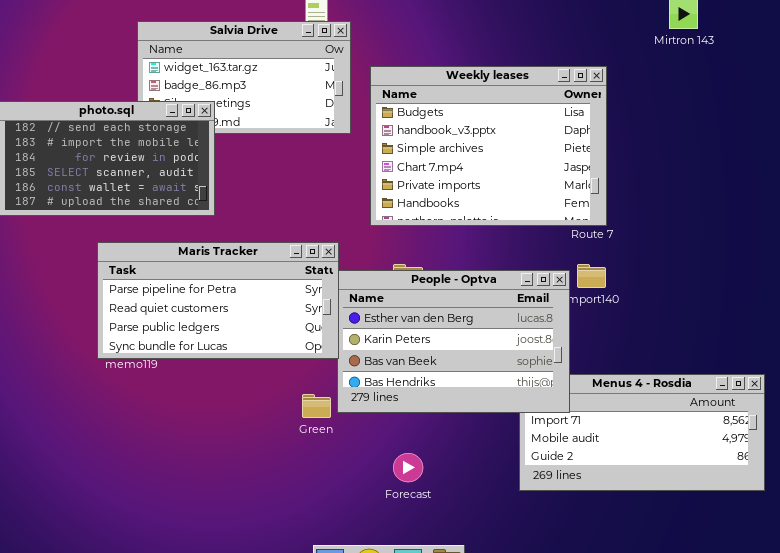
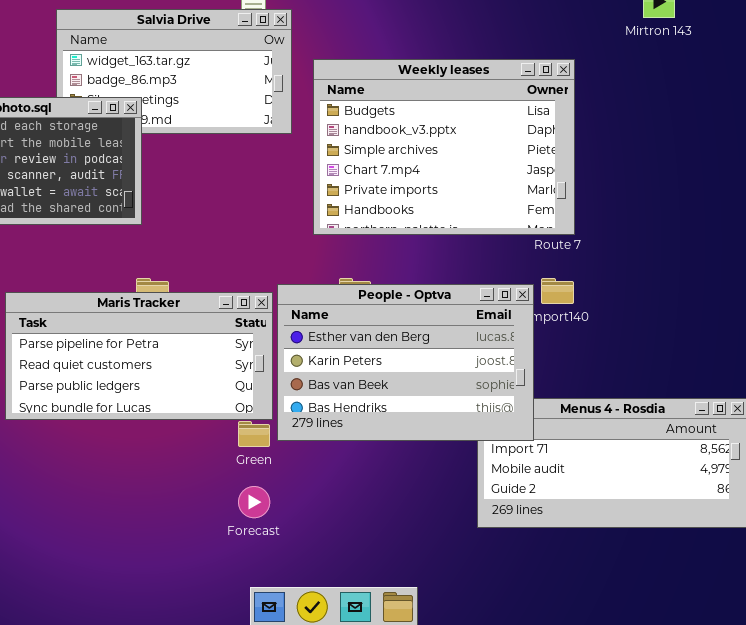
Maris Tracker: [97,242,339,359] -> [5,292,273,420], moved
Forecast: [393,453,423,482] -> [238,486,270,518], moved

